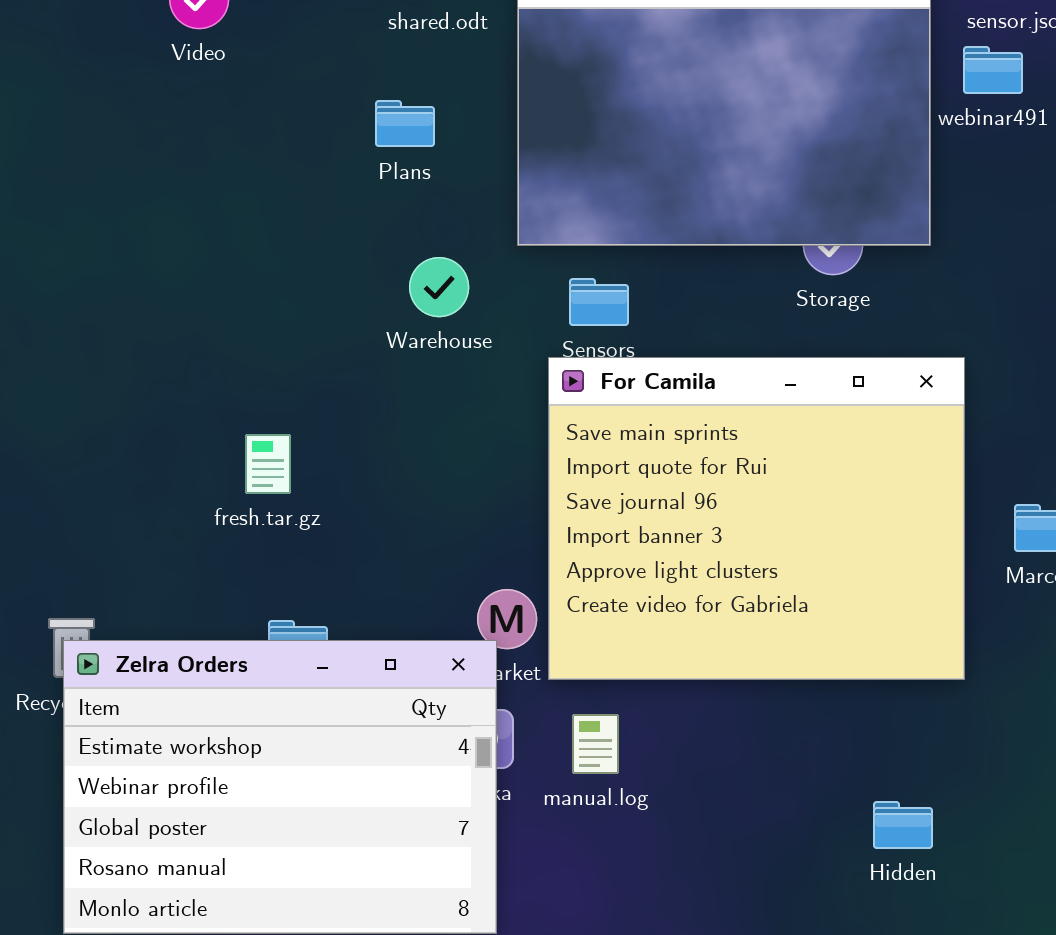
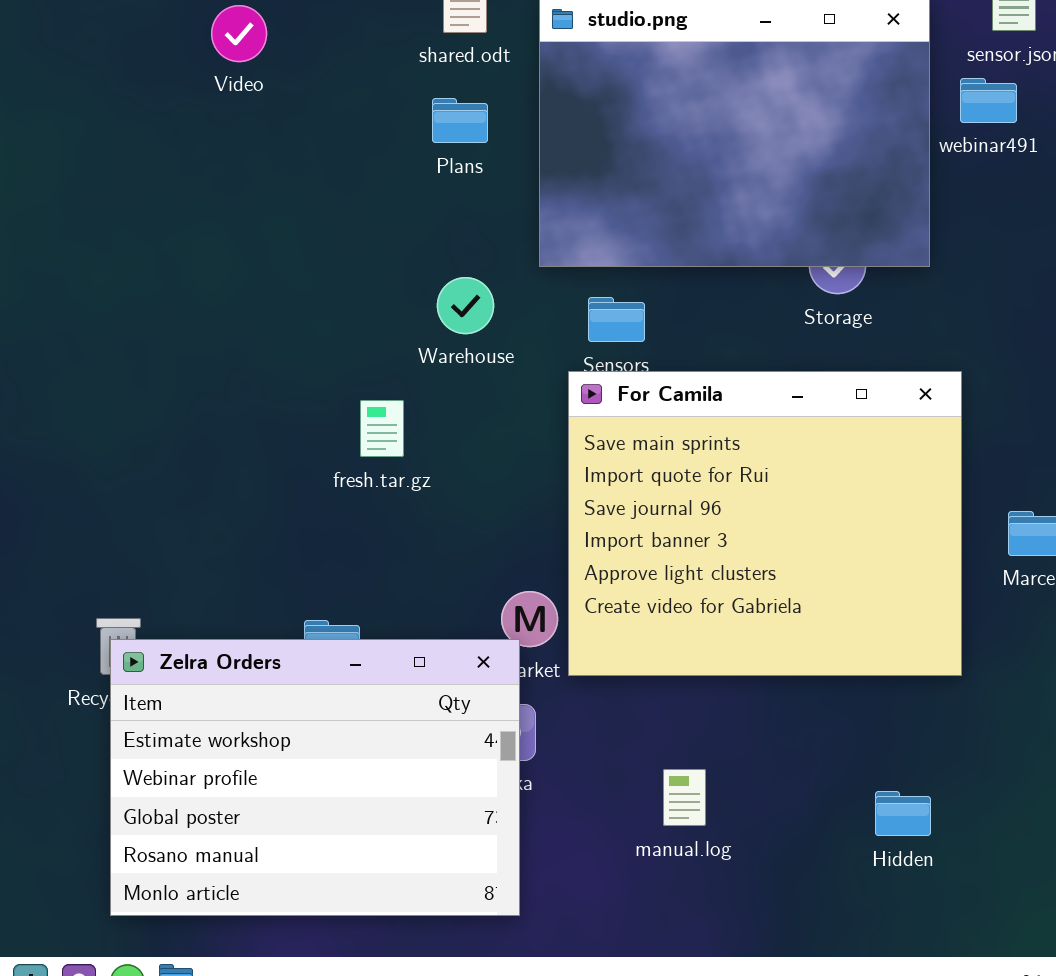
Plans: [375,100,435,147] -> [432,98,488,143], moved
fresh.tar.gz: [245,434,291,494] -> [360,400,404,457], moved
manual.log: [572,714,619,774] -> [663,769,706,826], moved

